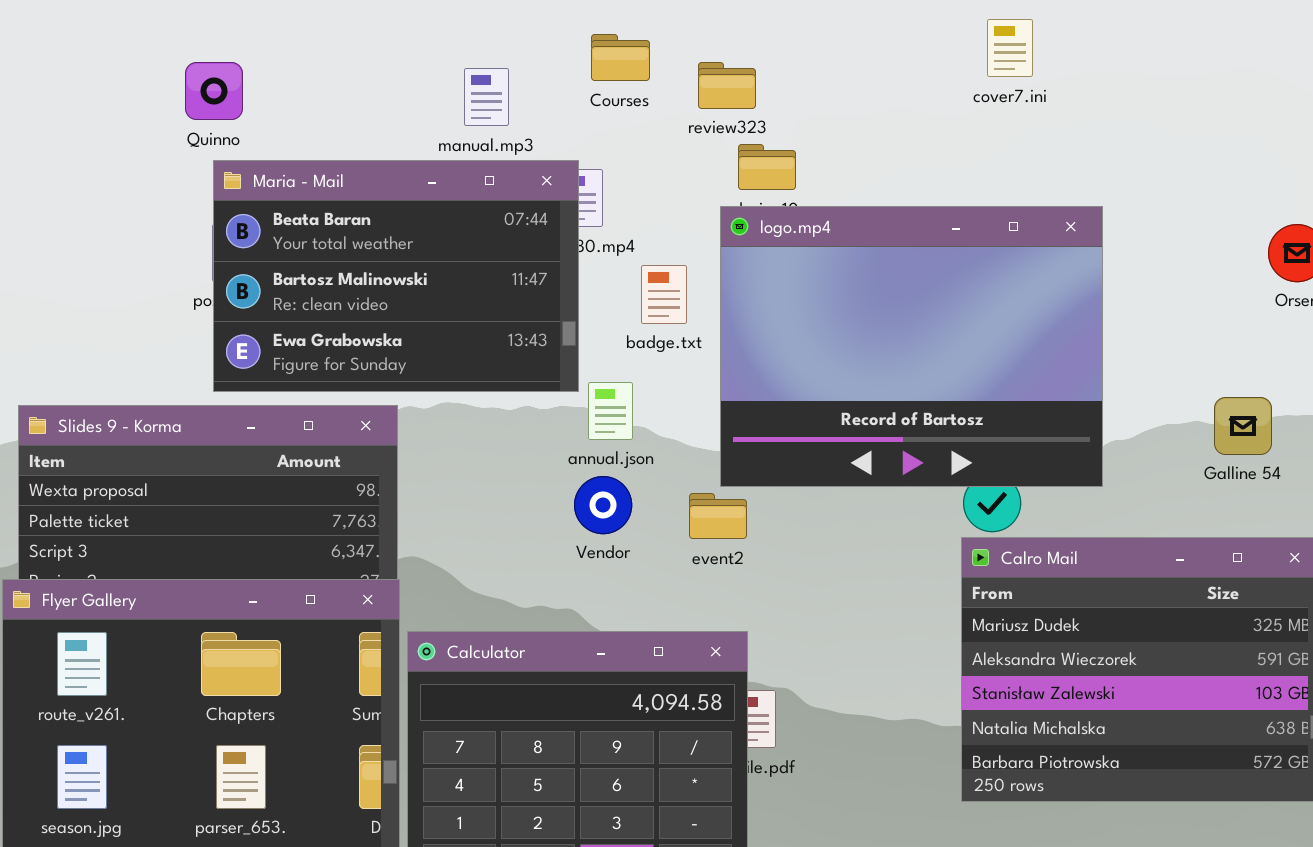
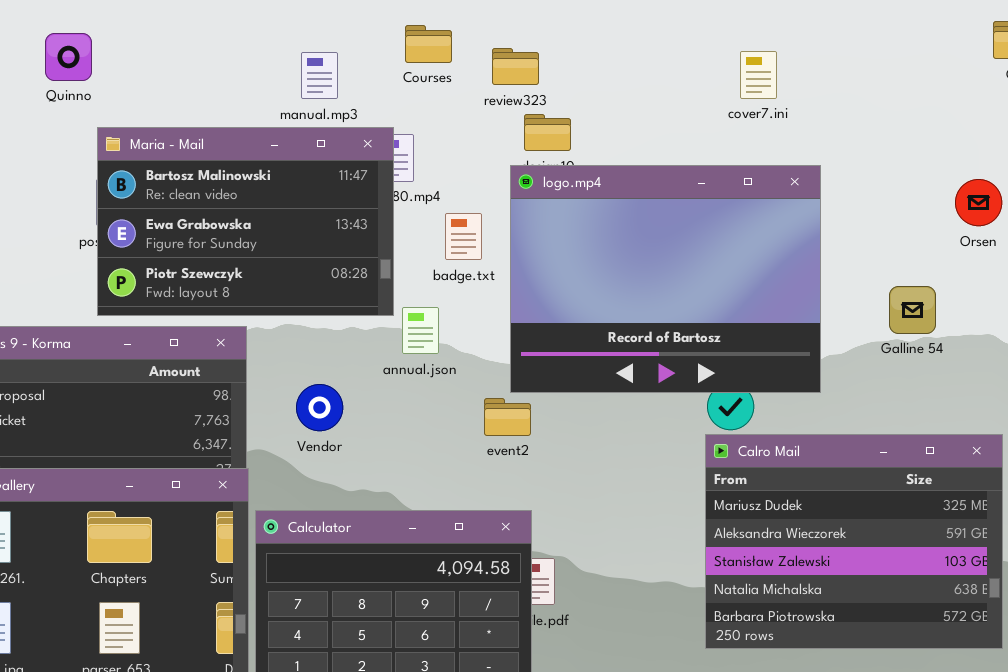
cover7.ini: [987,19,1033,77] -> [740,51,777,99], moved
Quinno: [185,62,243,120] -> [45,33,92,81], moved
Maria - Mail: [213,160,579,392] -> [97,127,394,316], scrolled down 1 row
Galline 54: [1214,397,1272,455] -> [889,286,936,334], moved
Vendor: [574,476,632,534] -> [296,384,343,431], moved

